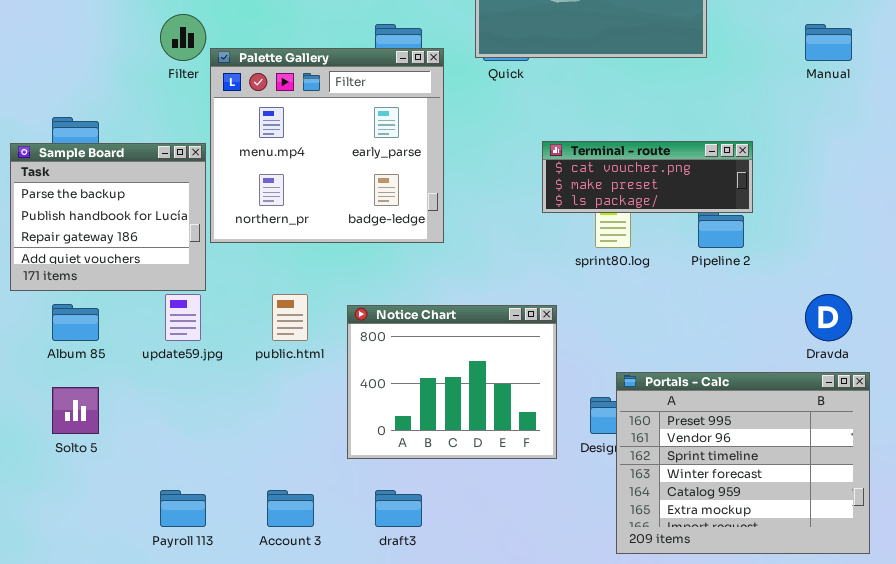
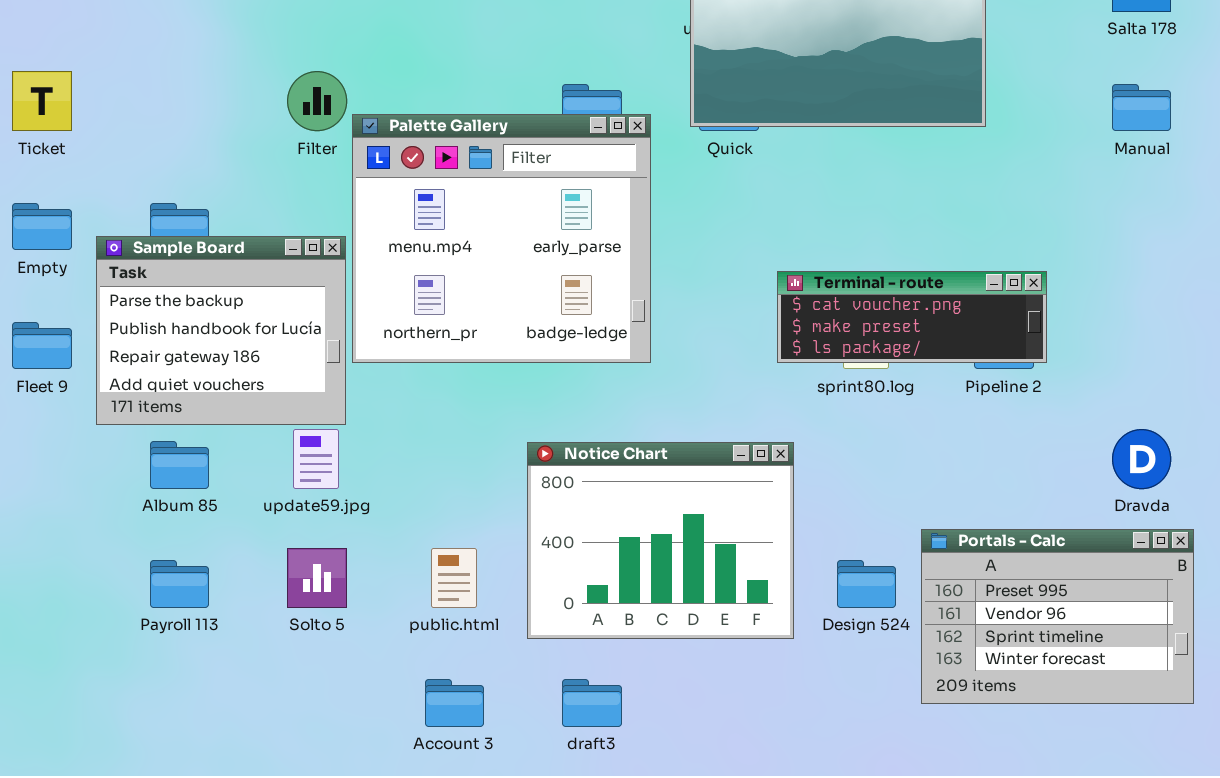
Terminal - route: [542,141,753,213] -> [777,271,1047,363], moved
public.html: [272,294,308,341] -> [431,548,477,608], moved
Portals - Calc: [616,372,870,554] -> [921,529,1194,704], resized
Solto 5: [52,387,99,434] -> [287,548,347,608], moved
Payroll 113: [160,490,206,527] -> [150,560,209,608], moved

